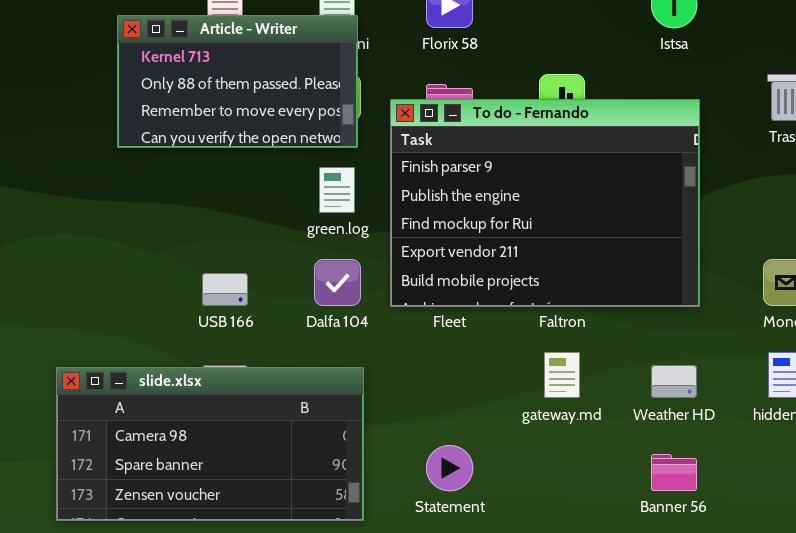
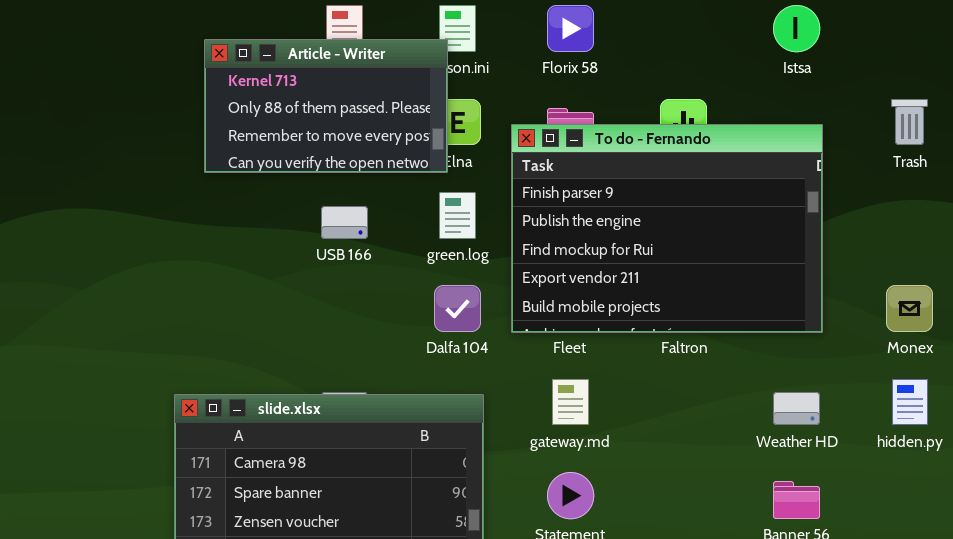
Article - Writer: [117,15,358,148] -> [204,39,448,173], moved
USB 166: [202,273,248,306] -> [321,206,368,239], moved
gateway.md: [544,352,580,398] -> [552,379,589,425], moved

